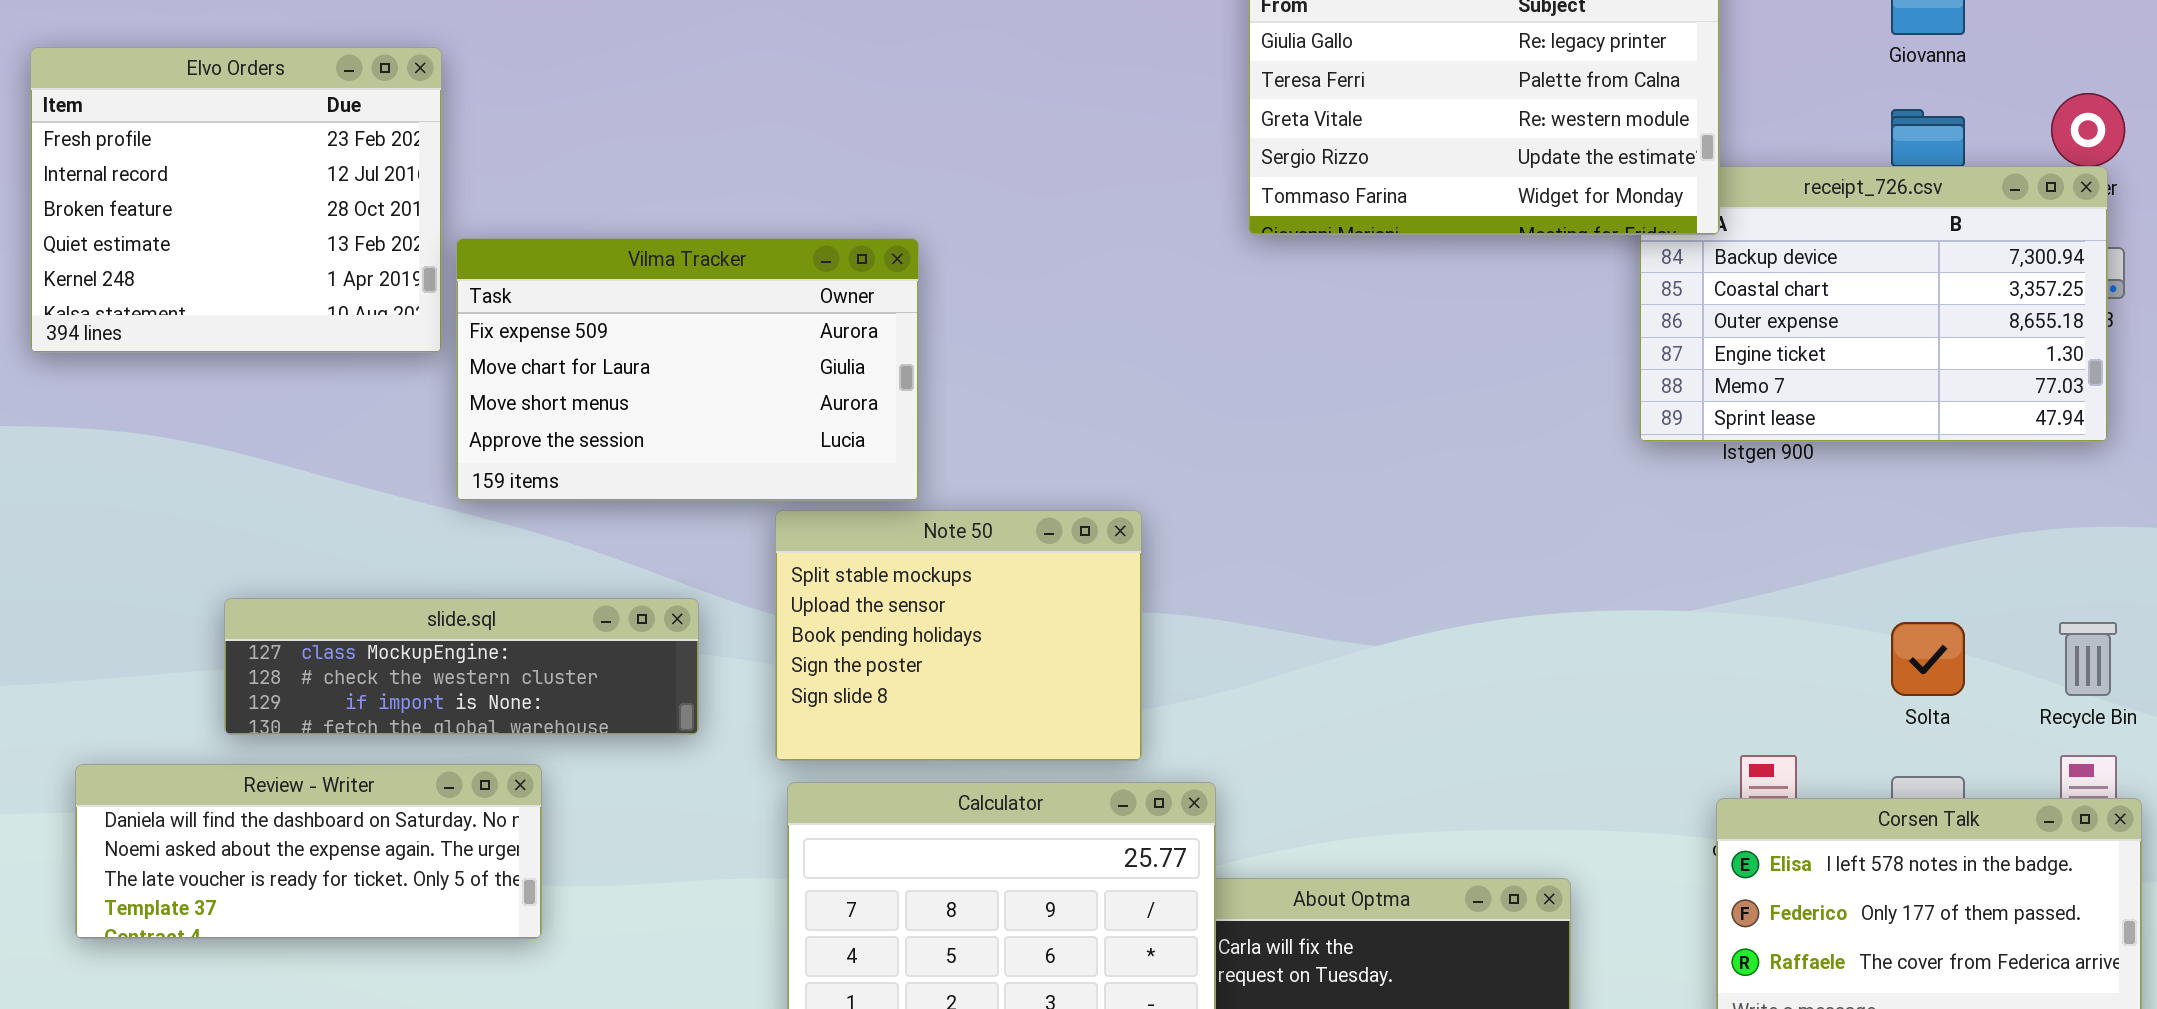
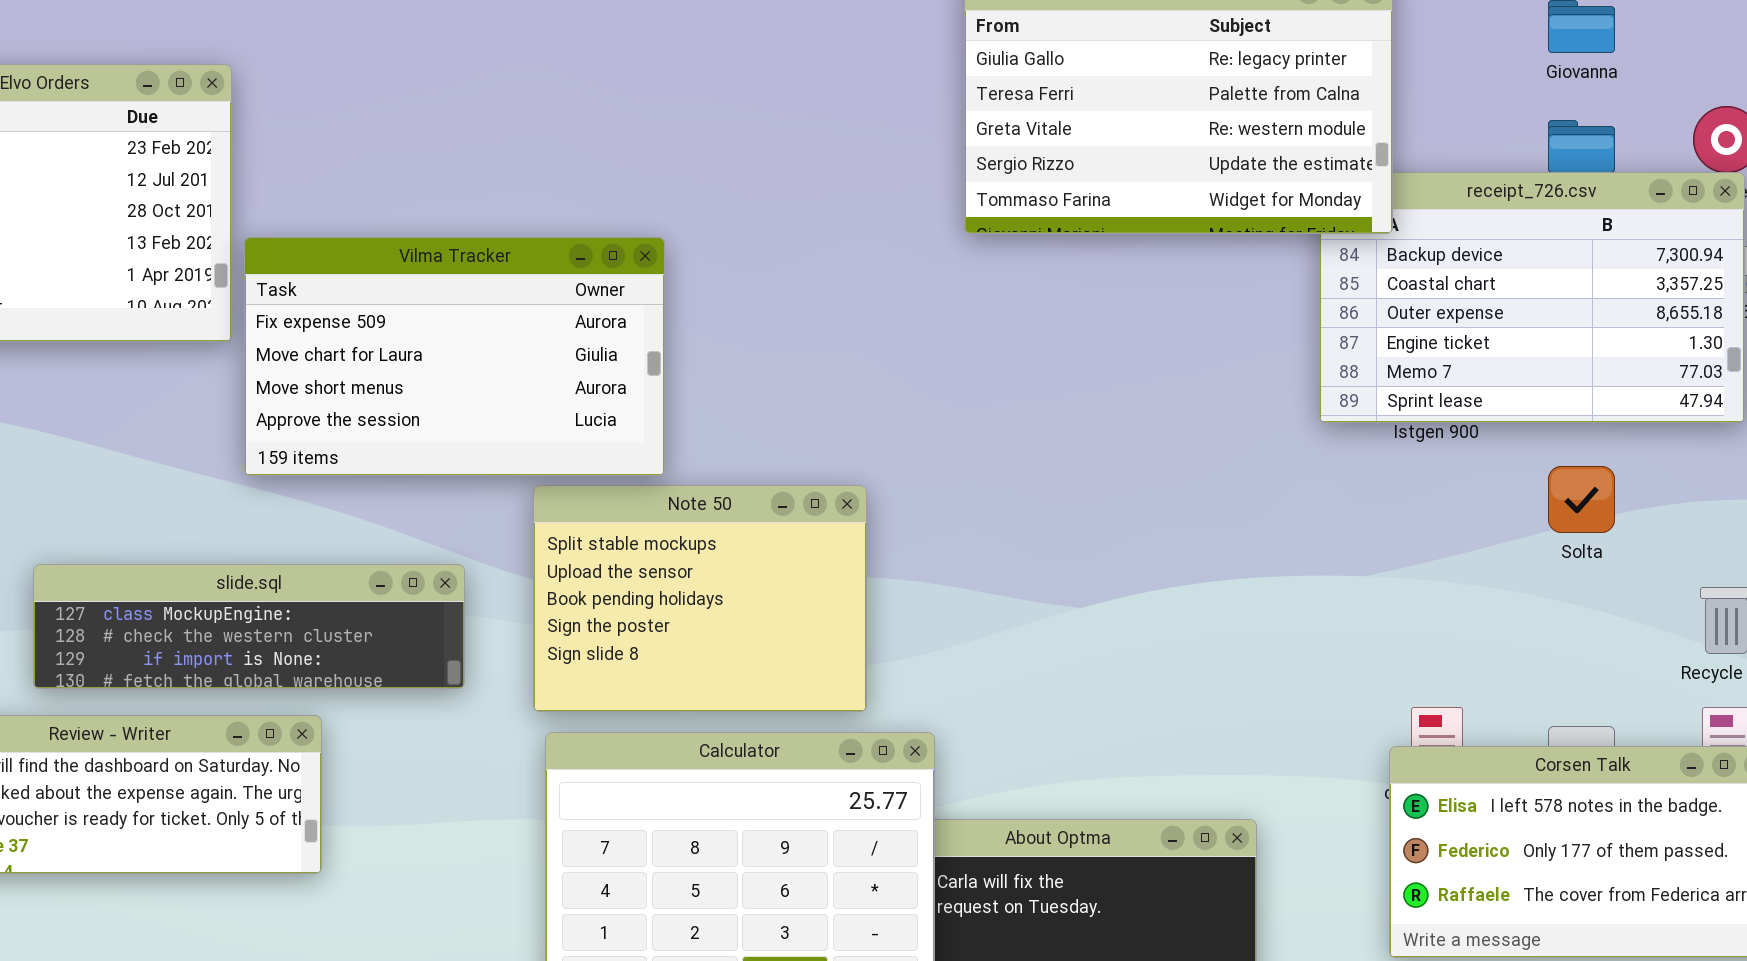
Solta: [1891,622,1965,696] -> [1548,466,1615,533], moved

